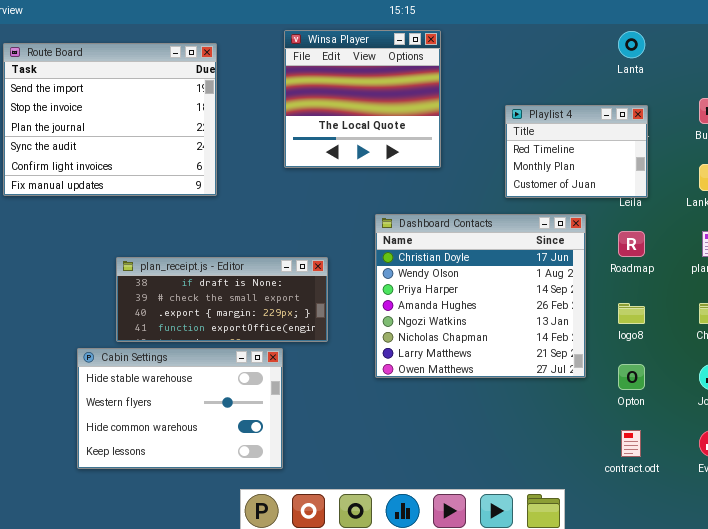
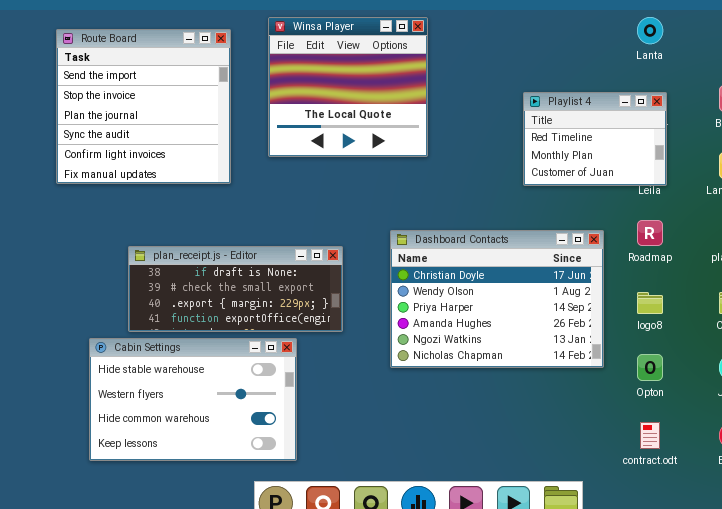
Winsa Player: [284,30,441,168] -> [268,17,428,157], moved
Route Board: [3,43,217,196] -> [56,29,231,184], resized
Dashboard Contacts: [375,214,586,378] -> [390,230,604,368], resized

